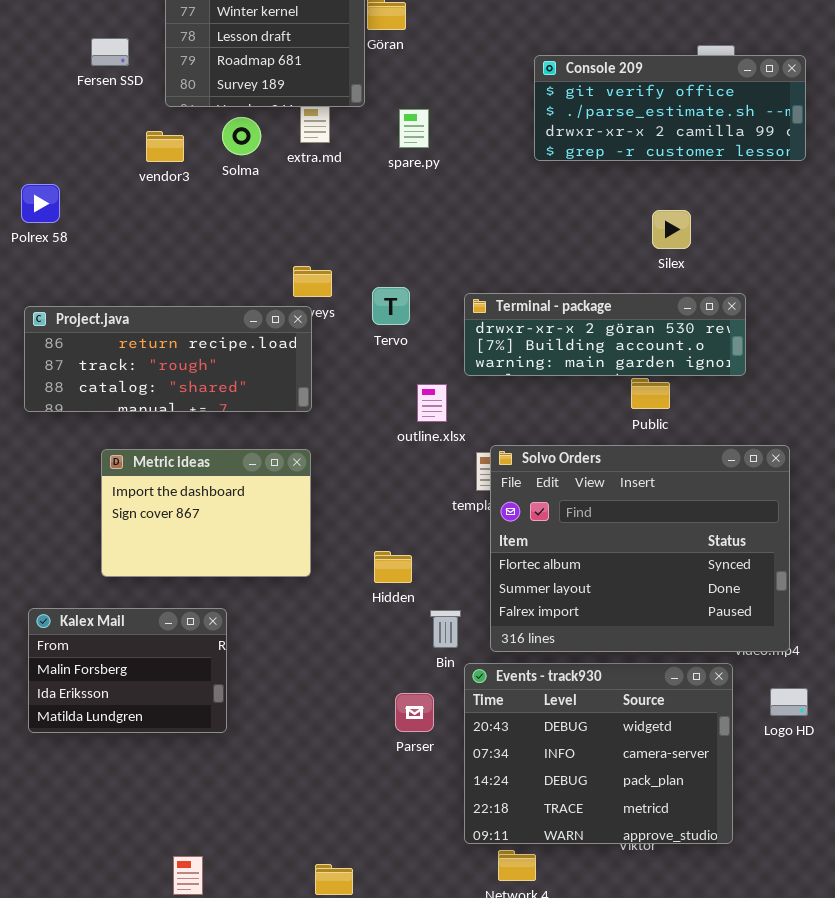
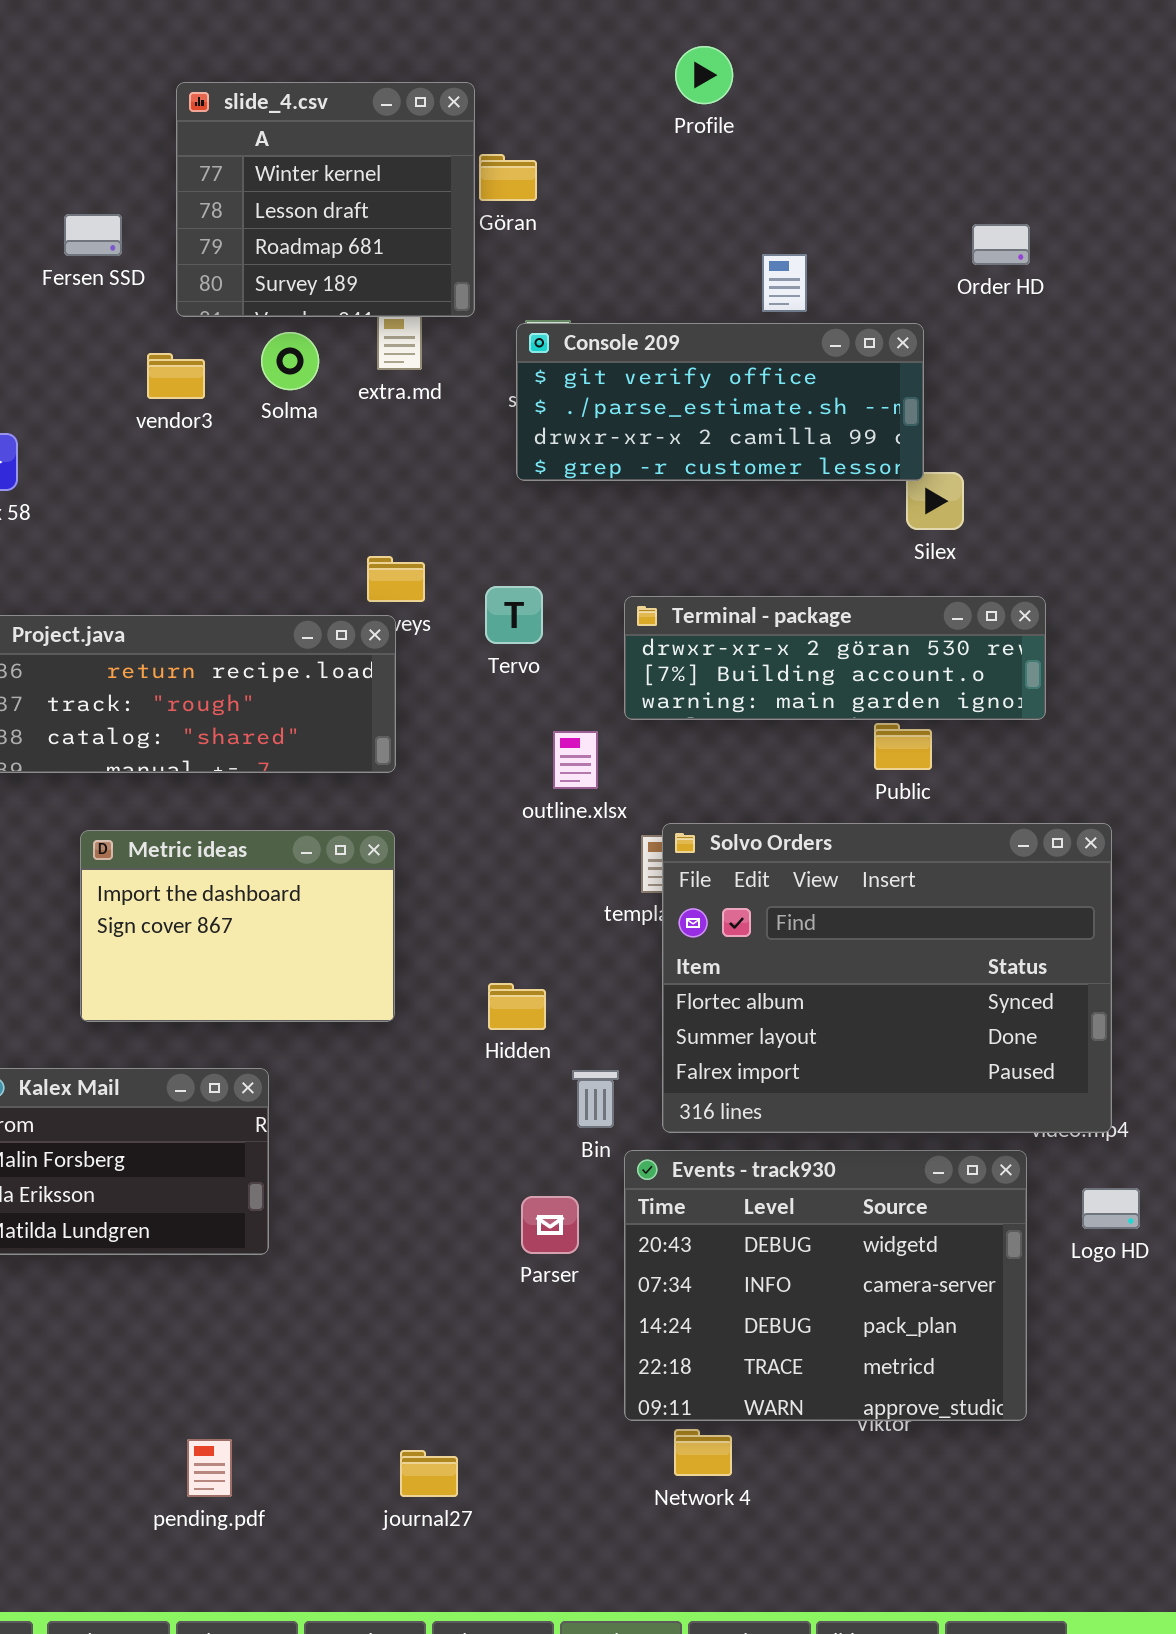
Console 209: [534,55,806,161] -> [516,323,924,481], moved

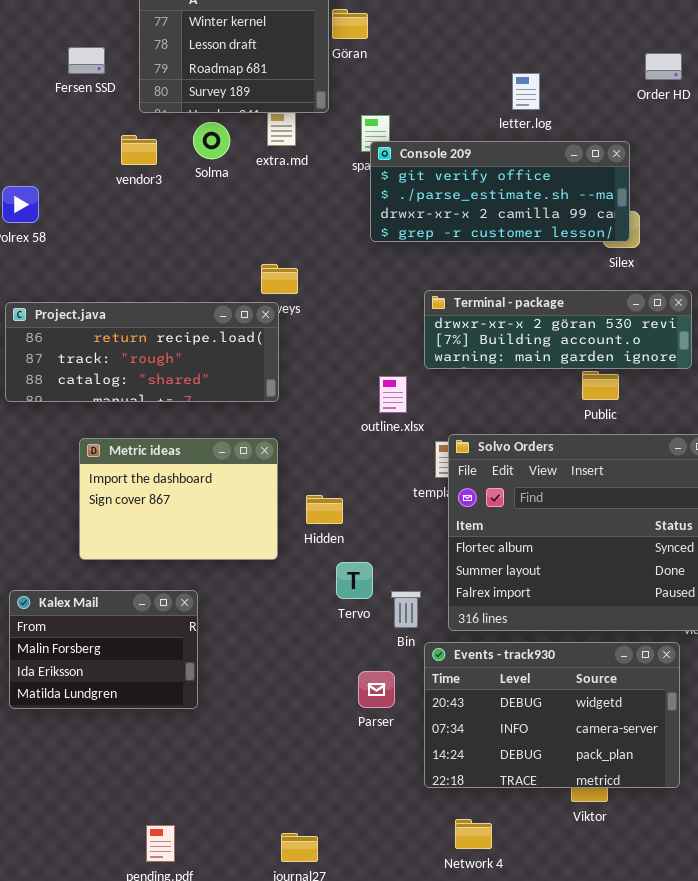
Console 209: [516,323,924,481] -> [370,141,630,242], moved
Tervo: [485,586,543,644] -> [336,562,373,599], moved
Hidden: [488,983,546,1030] -> [306,495,343,524], moved
Events - track930: [624,1150,1027,1421] -> [424,642,680,788], resized

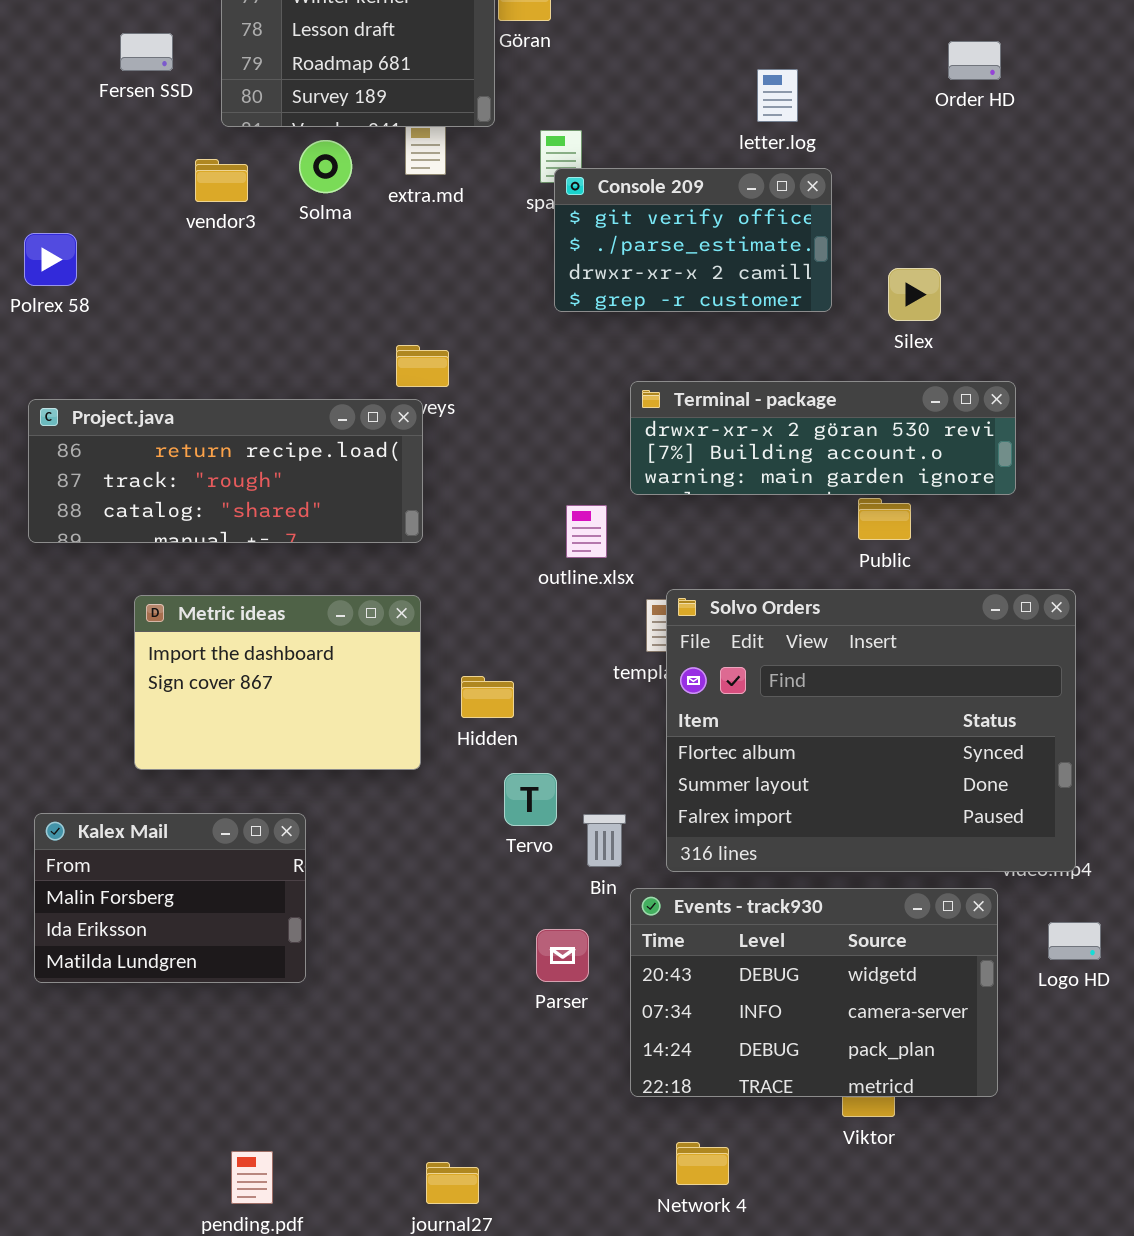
Console 209: [370,141,630,242] -> [554,168,832,312], resized

